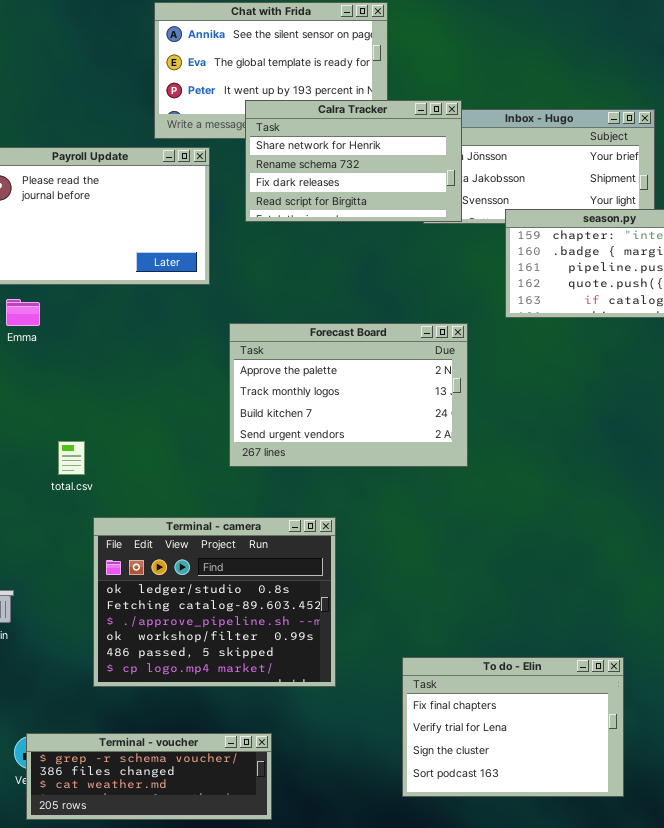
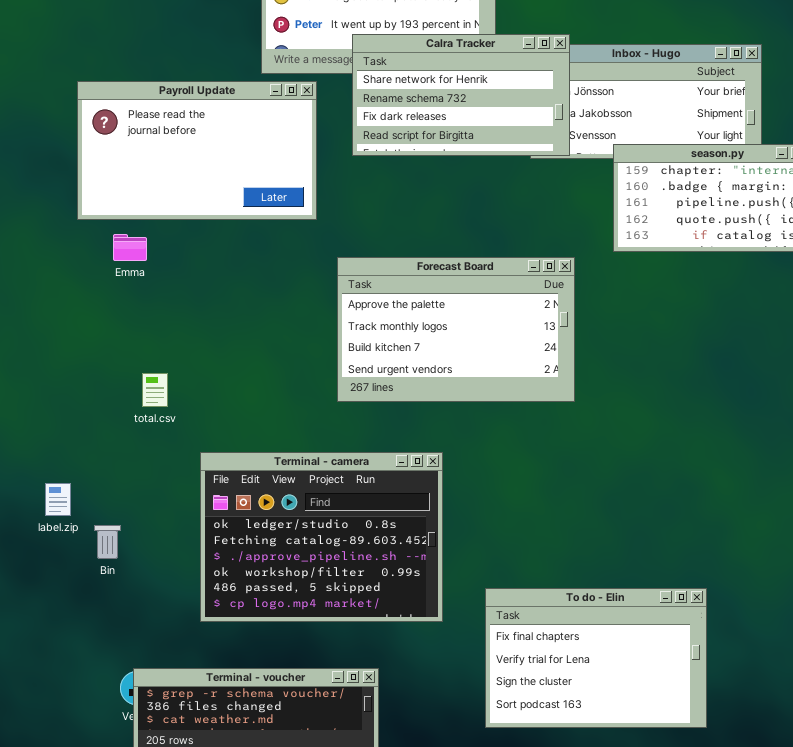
total.csv: [58,441,85,475] -> [142,373,168,407], moved
To do - Elin: [402,657,624,797] -> [485,588,707,728], moved

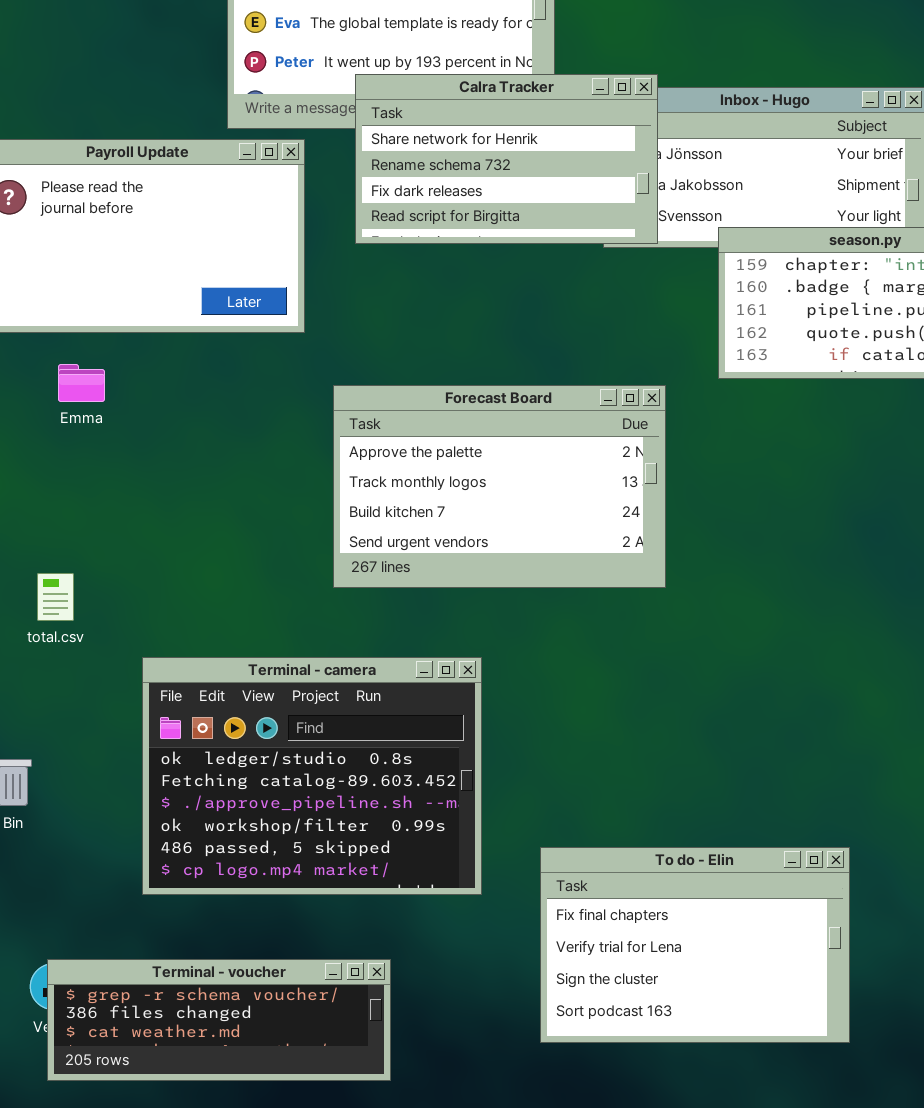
Emma: [113,234,147,261] -> [58,364,105,402], moved
total.csv: [142,373,168,407] -> [37,573,74,621], moved

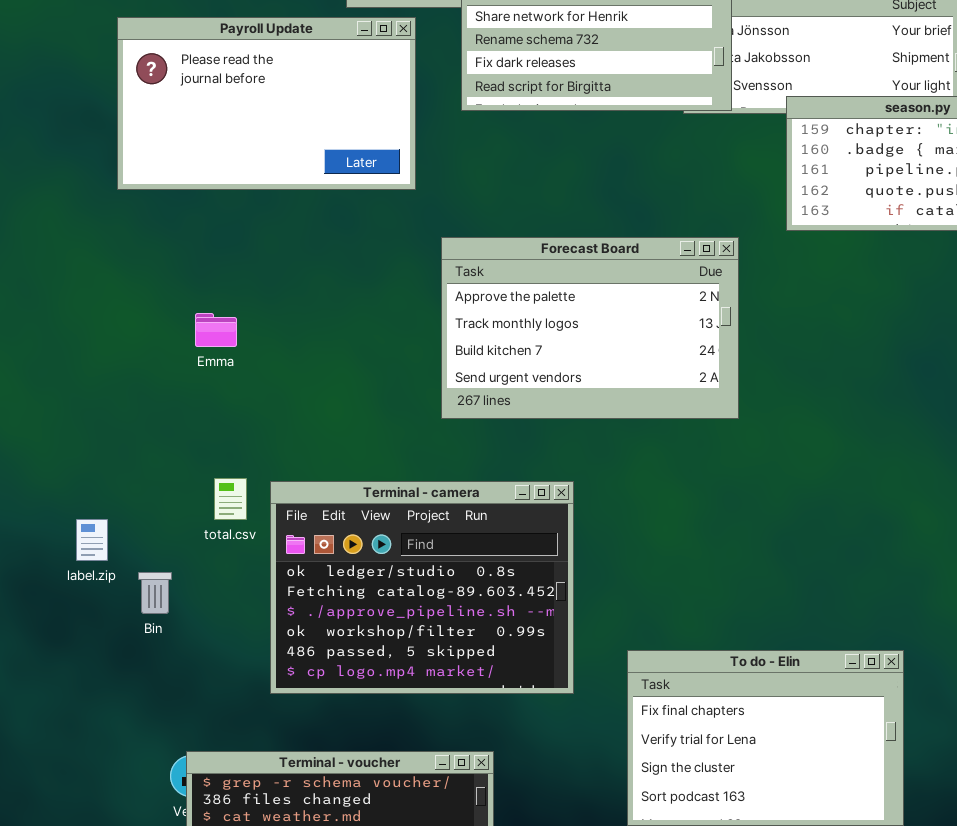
Emma: [58,364,105,402] -> [195,313,237,347], moved
total.csv: [37,573,74,621] -> [214,478,247,520], moved

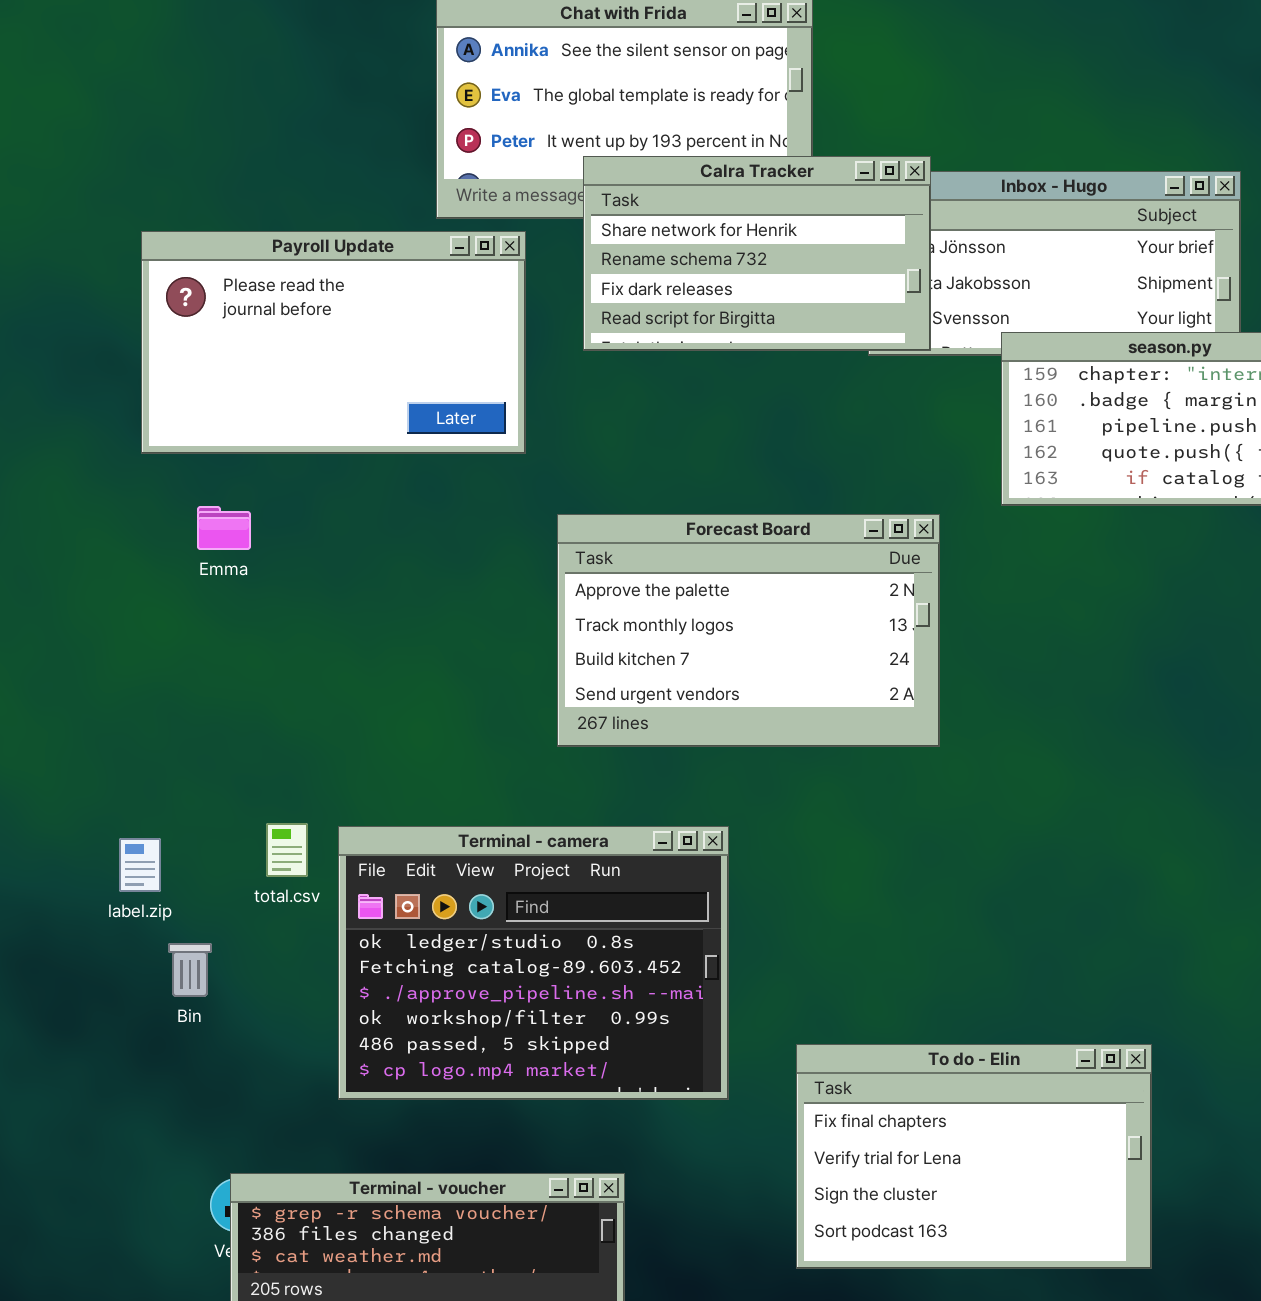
Emma: [195,313,237,347] -> [197,506,251,550], moved
label.zip: [76,519,108,561] -> [119,838,161,892], moved

